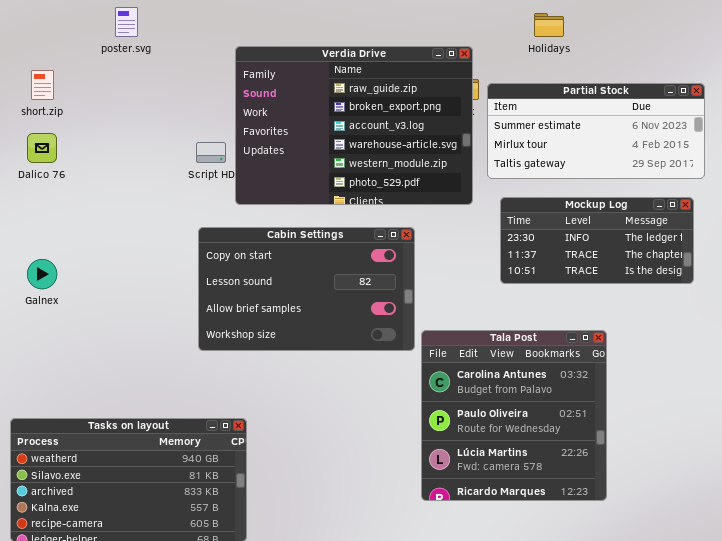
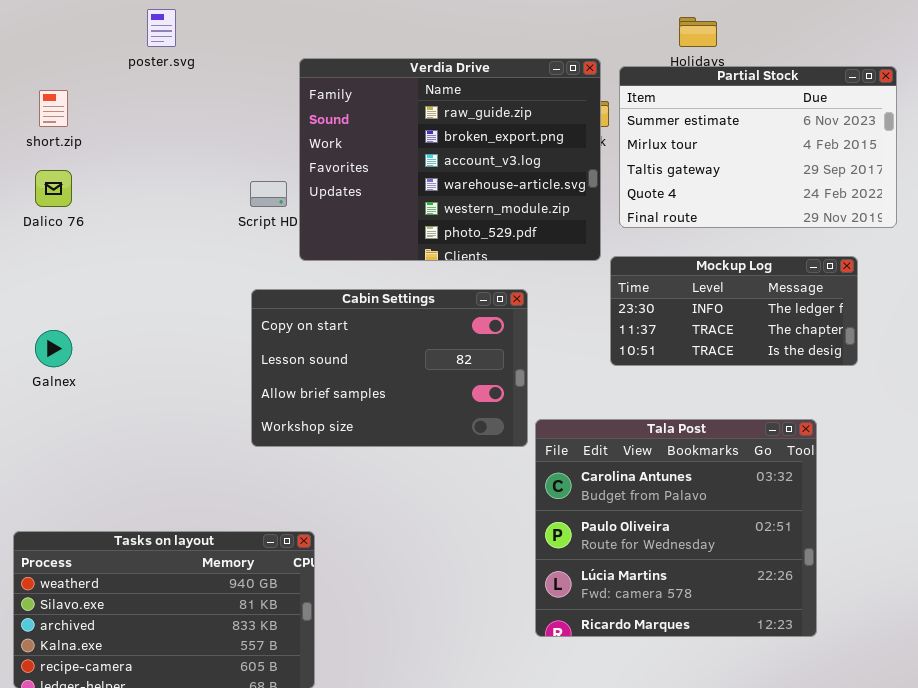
Partial Stock: [487,83,705,179] -> [619,66,897,228], resized
Mockup Log: [500,197,694,284] -> [610,256,858,366], moved
Tala Post: [421,330,607,501] -> [535,419,817,637], resized

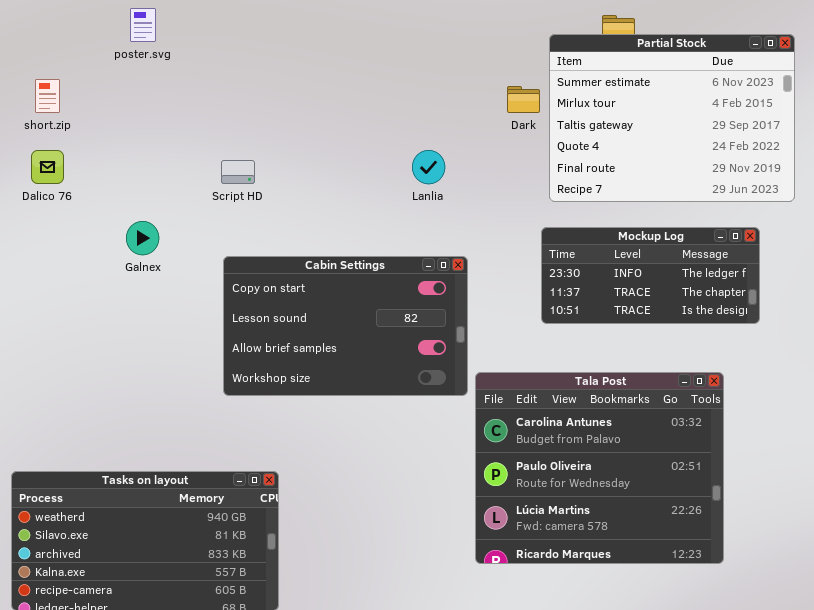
Verdia Drive: [299,58,601,261] -> none, closed
Partial Stock: [619,66,897,228] -> [549,34,795,202], resized
Galnex: [35,330,72,367] -> [126,221,159,255], moved

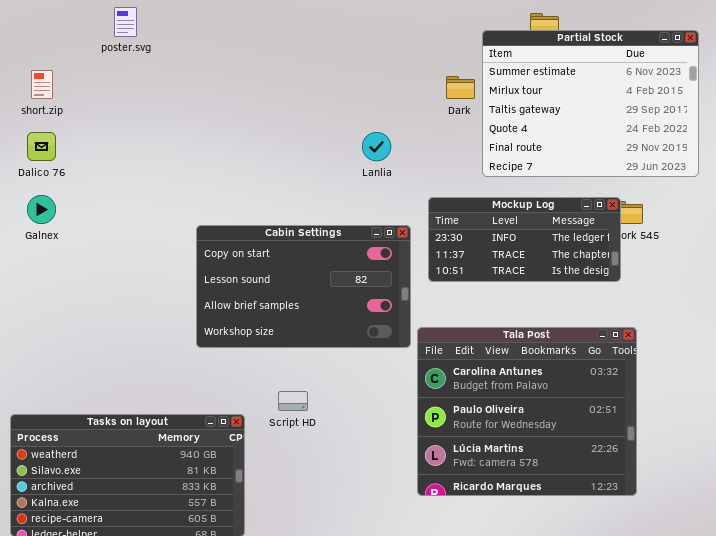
Script HD: [221,160,255,184] -> [278,391,308,411], moved
Galnex: [126,221,159,255] -> [27,195,56,224], moved
Mockup Log: [541,227,760,324] -> [428,197,621,282], moved

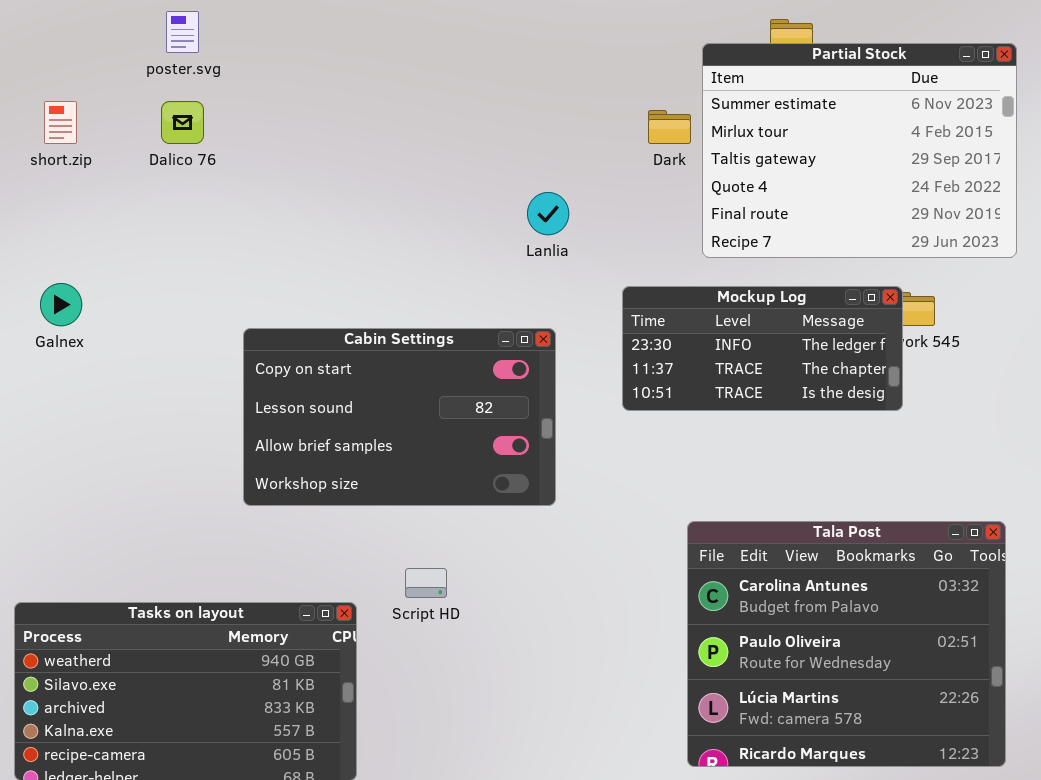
Dalico 76: [27,132,56,161] -> [161,101,204,144], moved
Cabin Settings: [196,225,411,348] -> [243,328,556,506], moved
Tala Post: [417,327,637,496] -> [687,521,1006,767], moved

